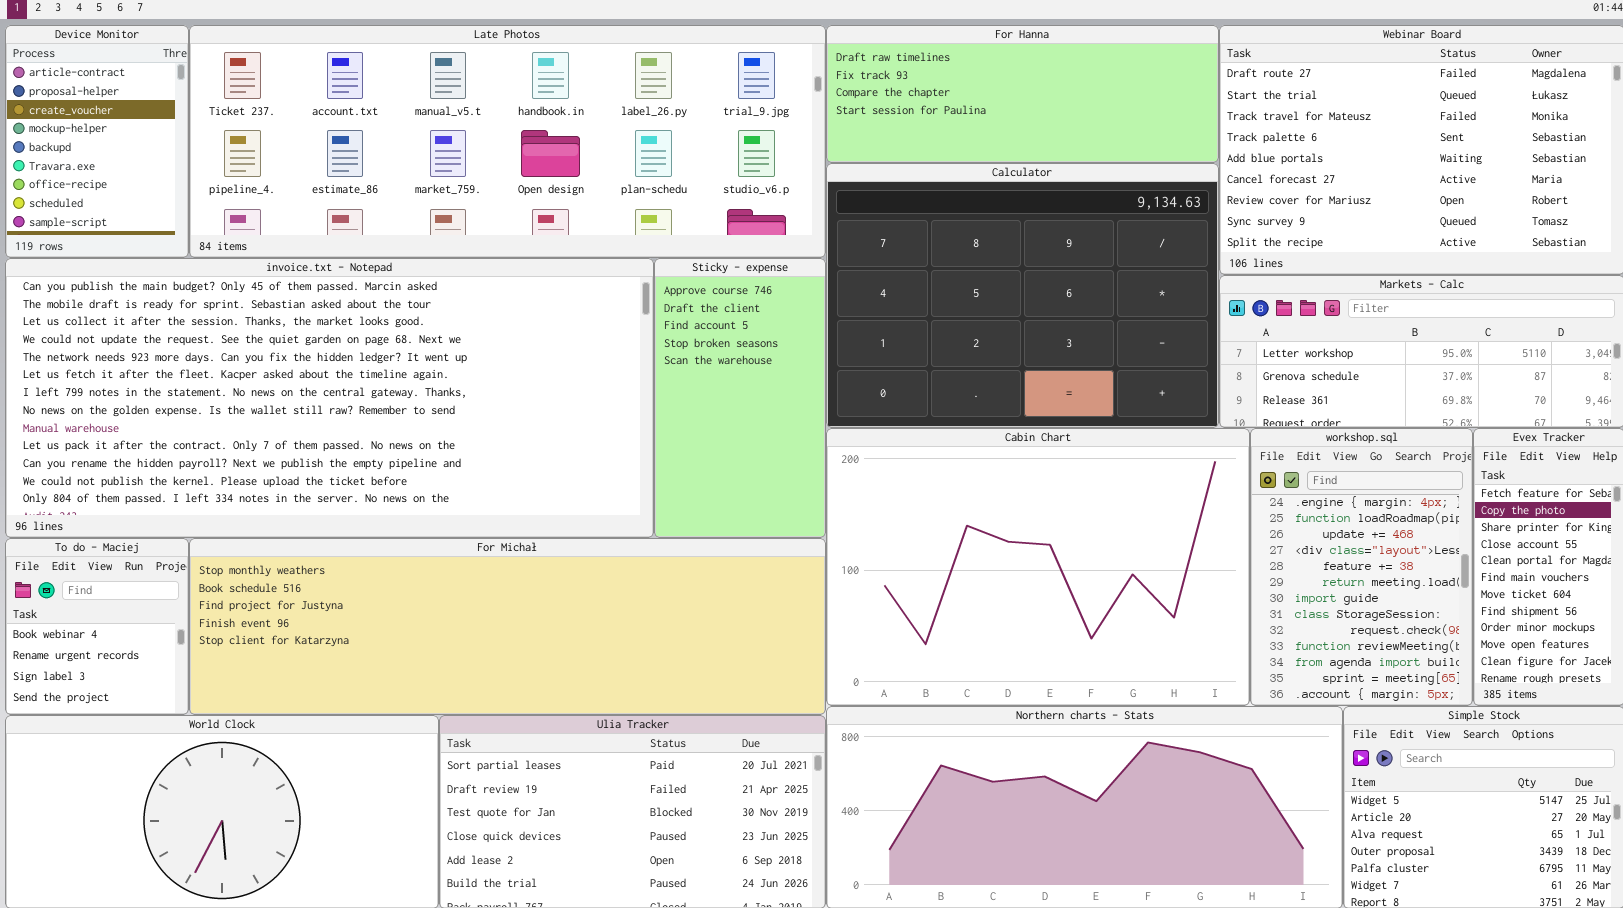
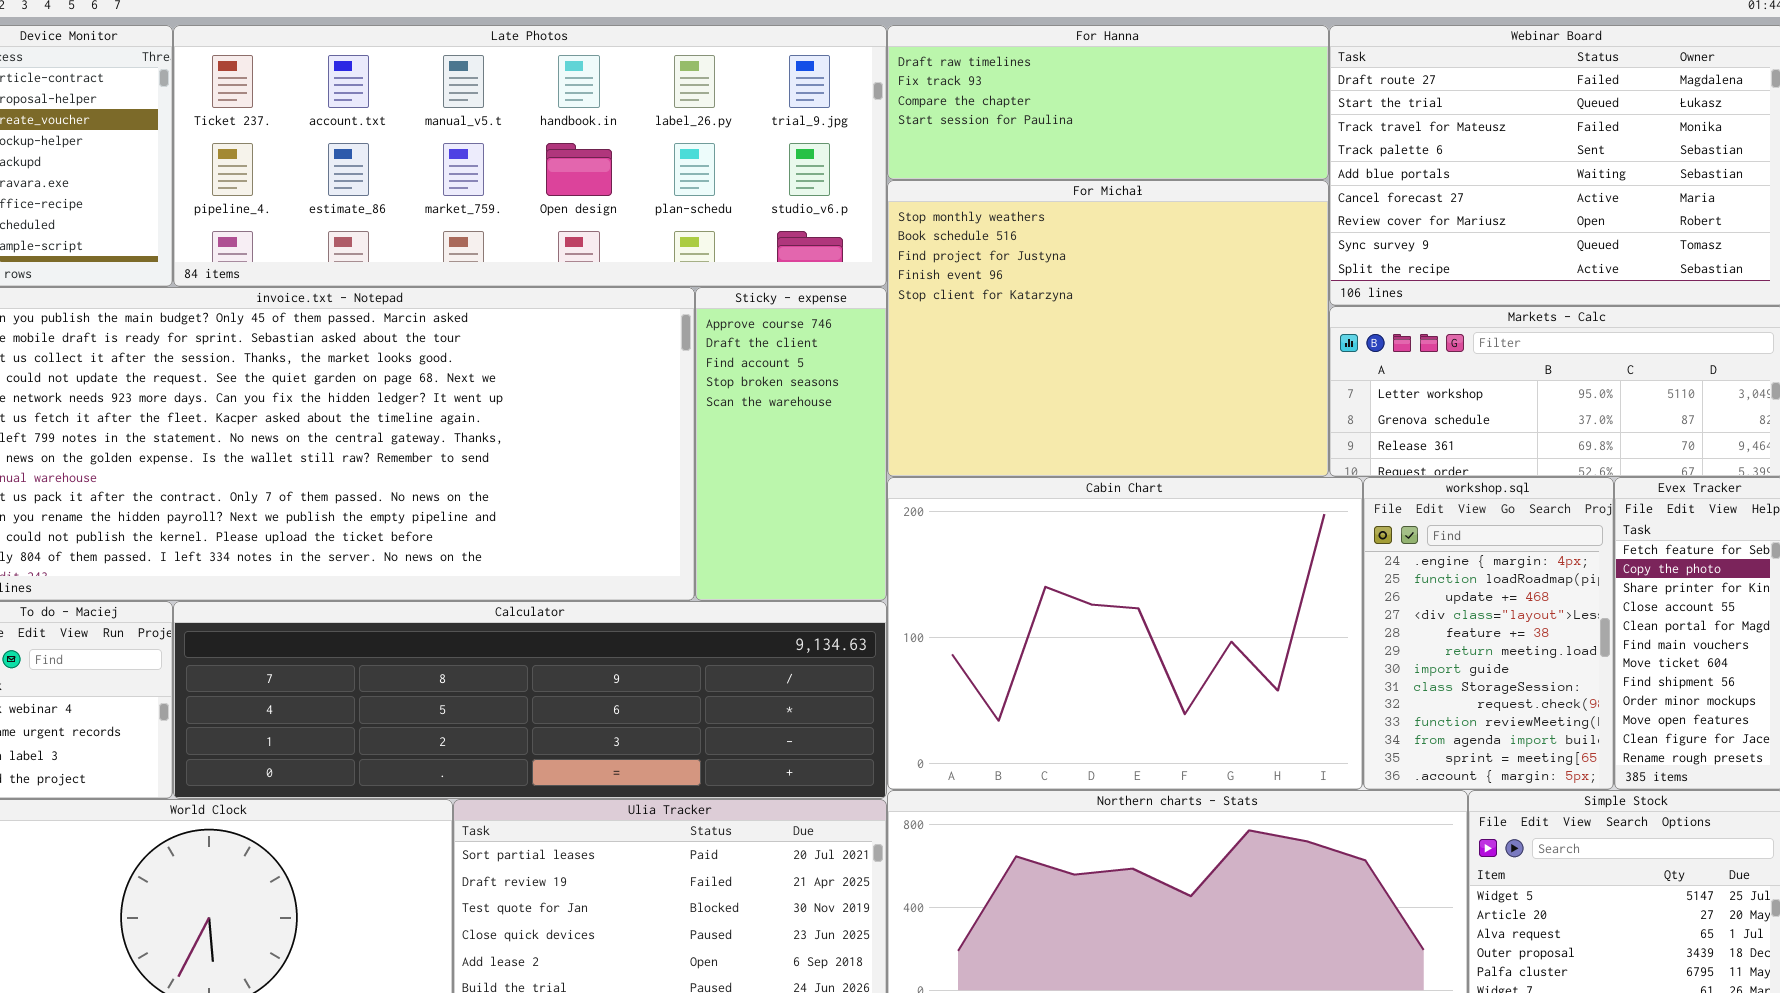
Calculator: [826,163,1219,428] -> [173,601,887,799], moved, resized
For Michał: [189,538,826,715] -> [887,180,1329,477], moved, resized

